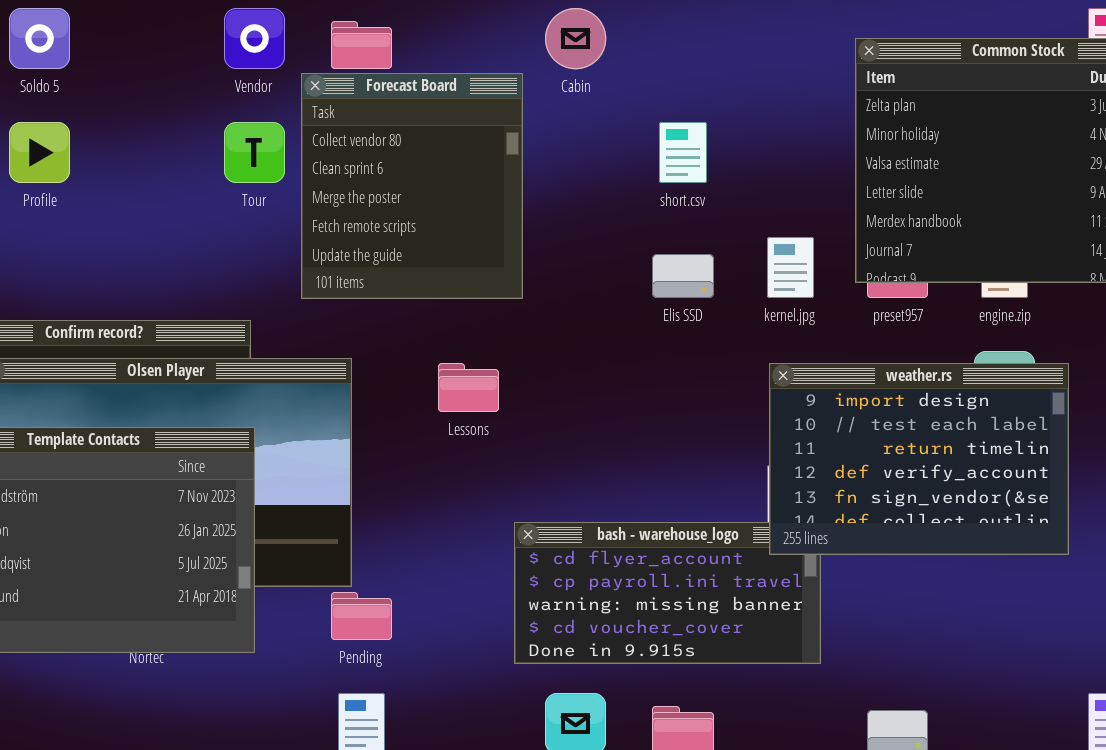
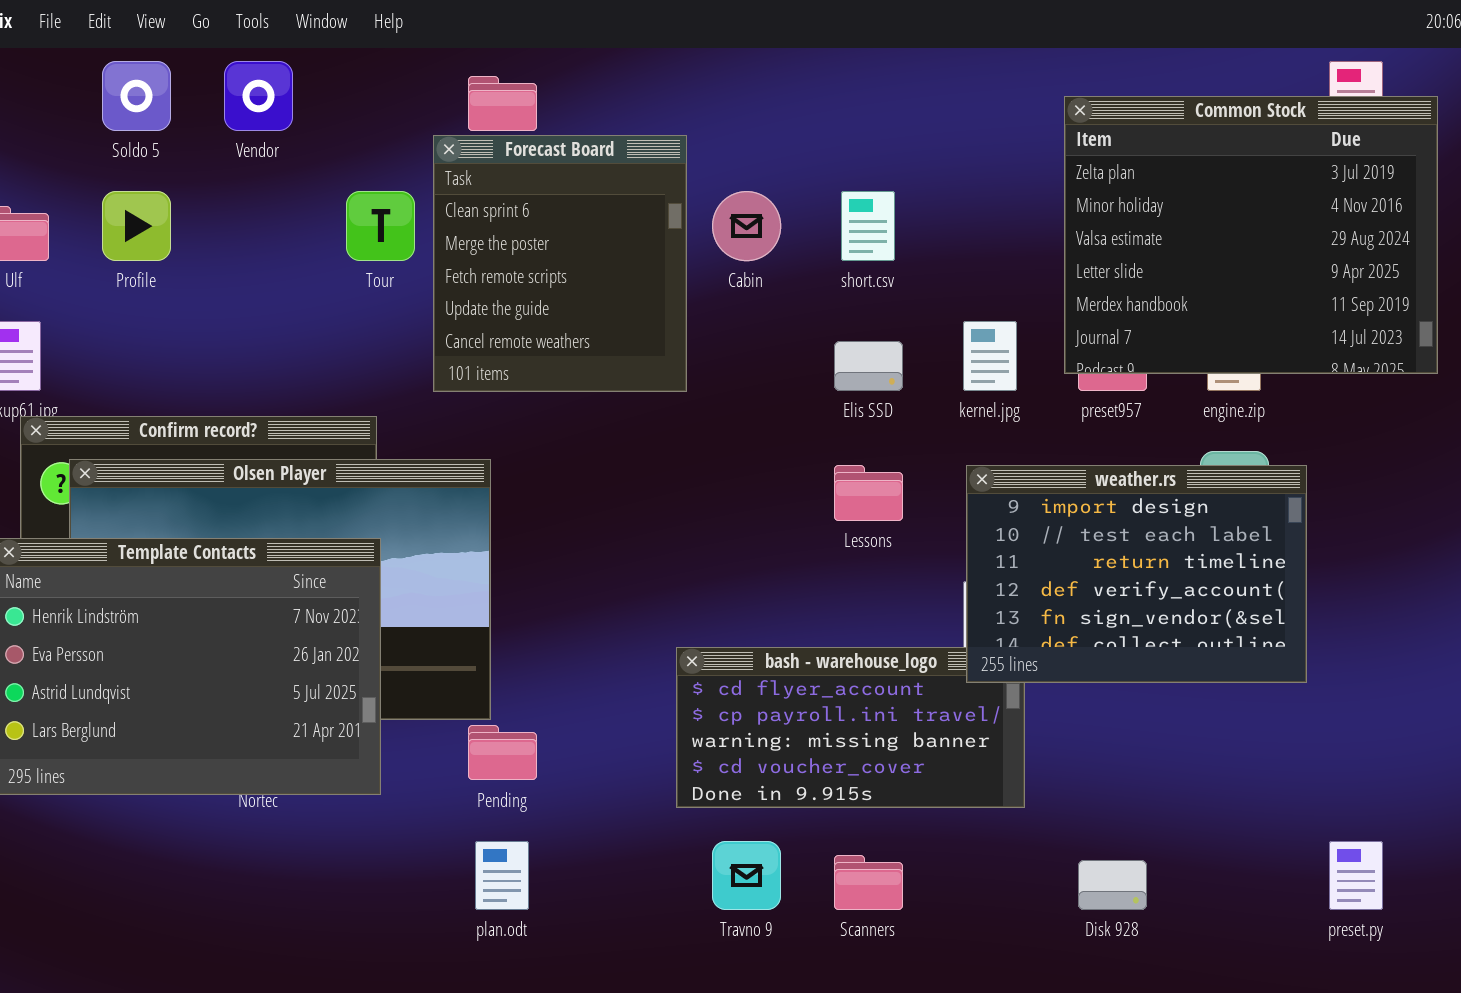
Vendor: [224,8,285,69] -> [224,61,293,131], moved
Cabin: [545,8,606,69] -> [712,191,781,261], moved
Forecast Board: [301,73,523,299] -> [433,135,687,392], scrolled down 1 row
Lessons: [438,363,499,412] -> [834,465,903,521], moved

